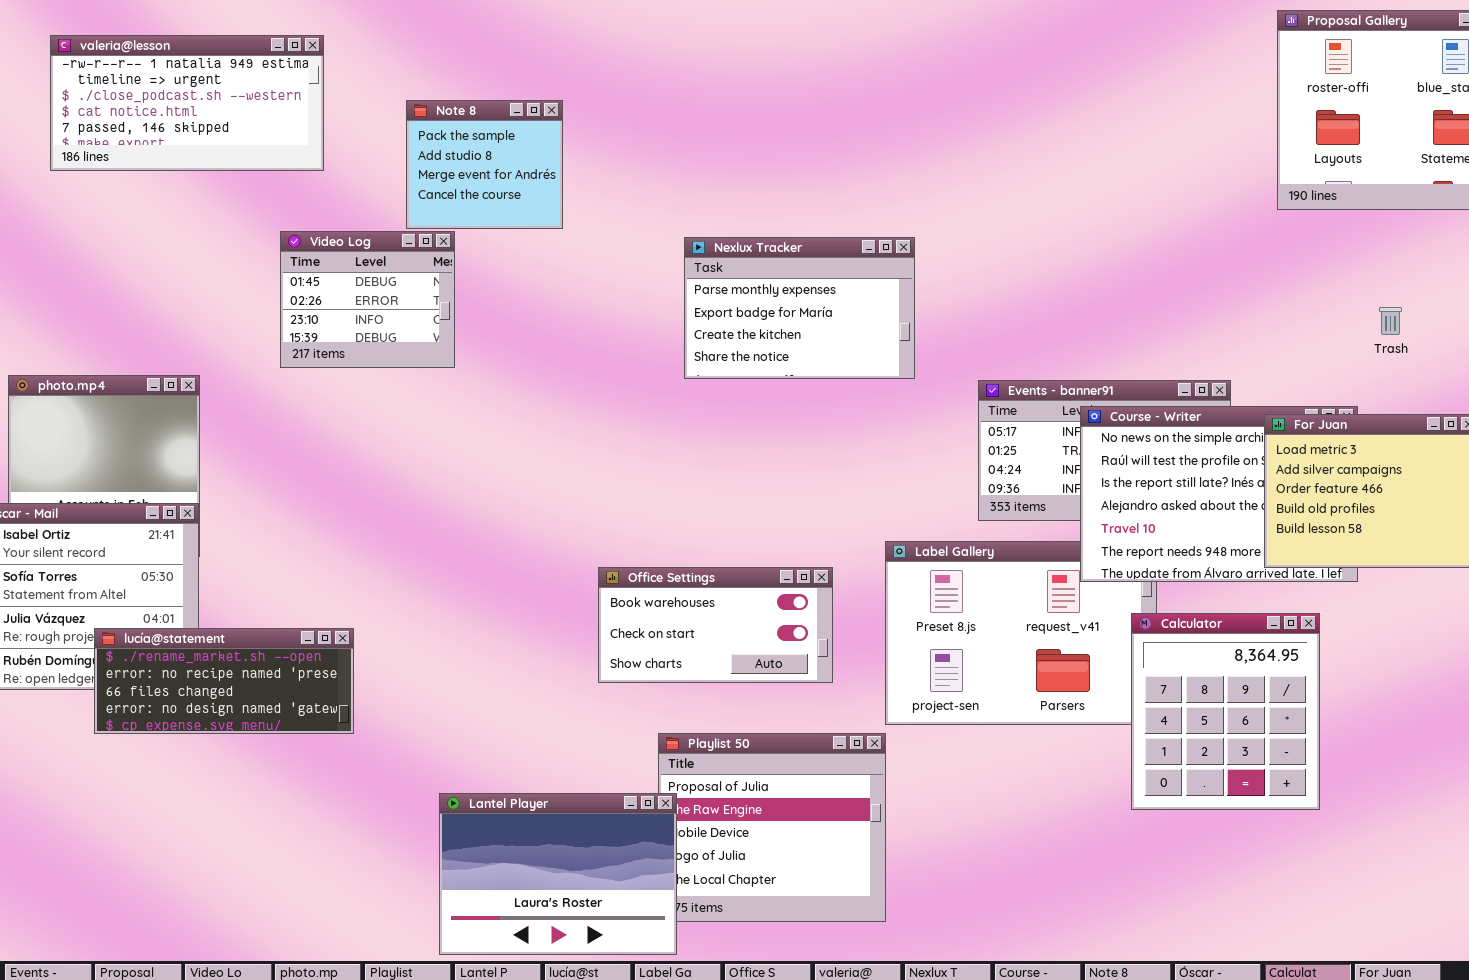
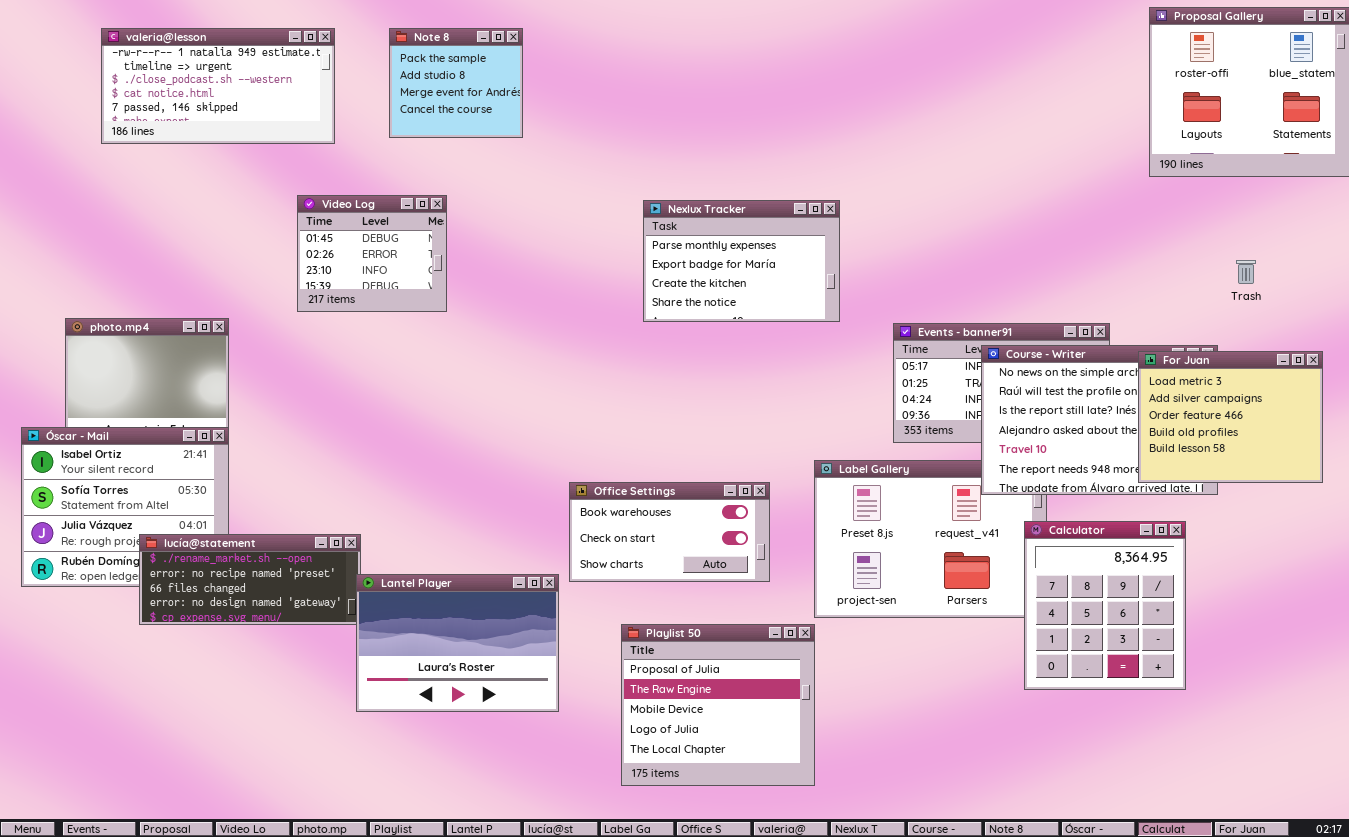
Note 8: [406,100,563,229] -> [389,28,523,138], moved
Lantel Player: [439,793,677,955] -> [356,574,559,712], moved

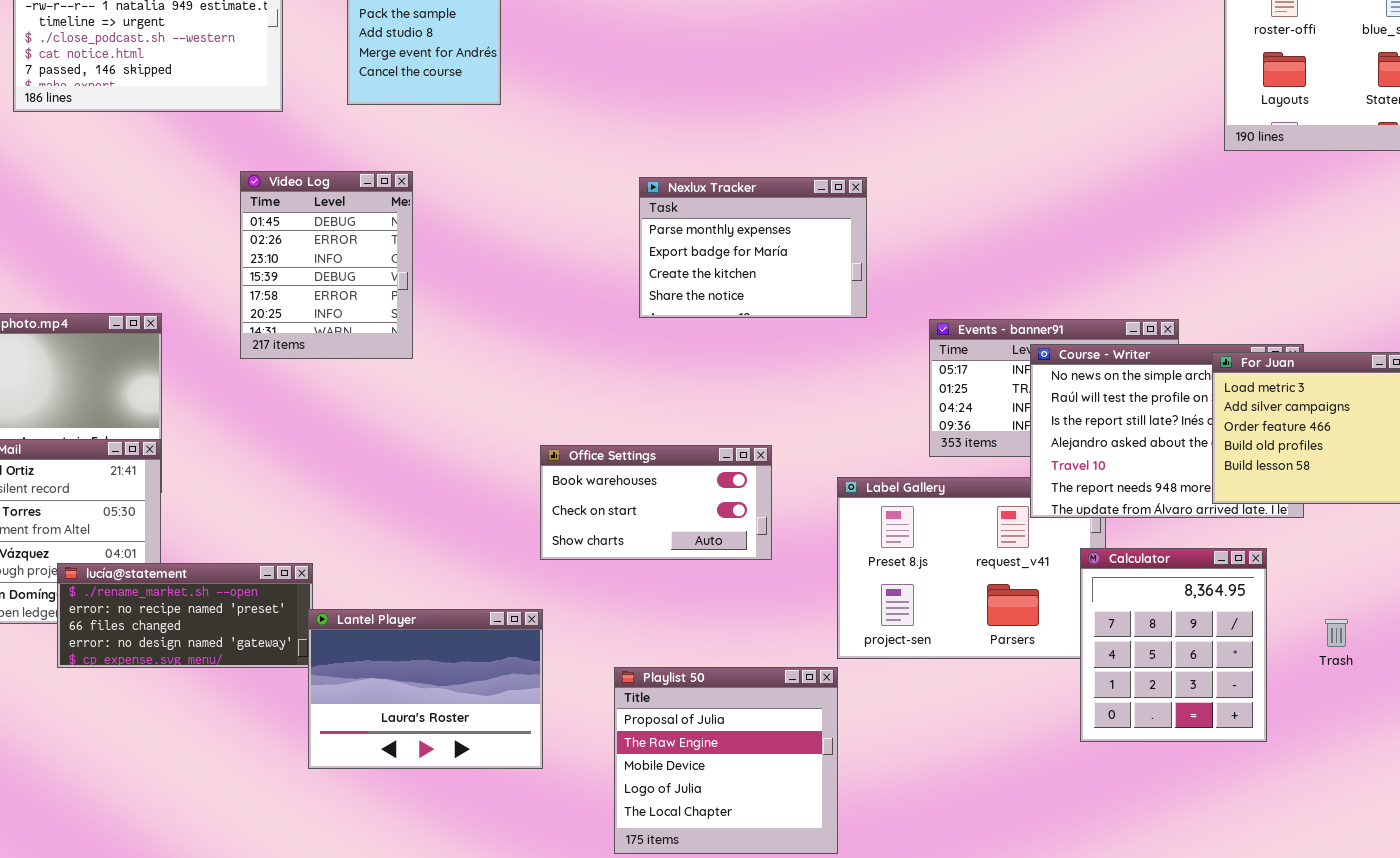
Video Log: [297,195,447,312] -> [240,171,413,359], resized
Trash: [1236,260,1256,284] -> [1325,619,1348,647], moved
Office Settings: [569,482,770,582] -> [540,445,772,560], moved

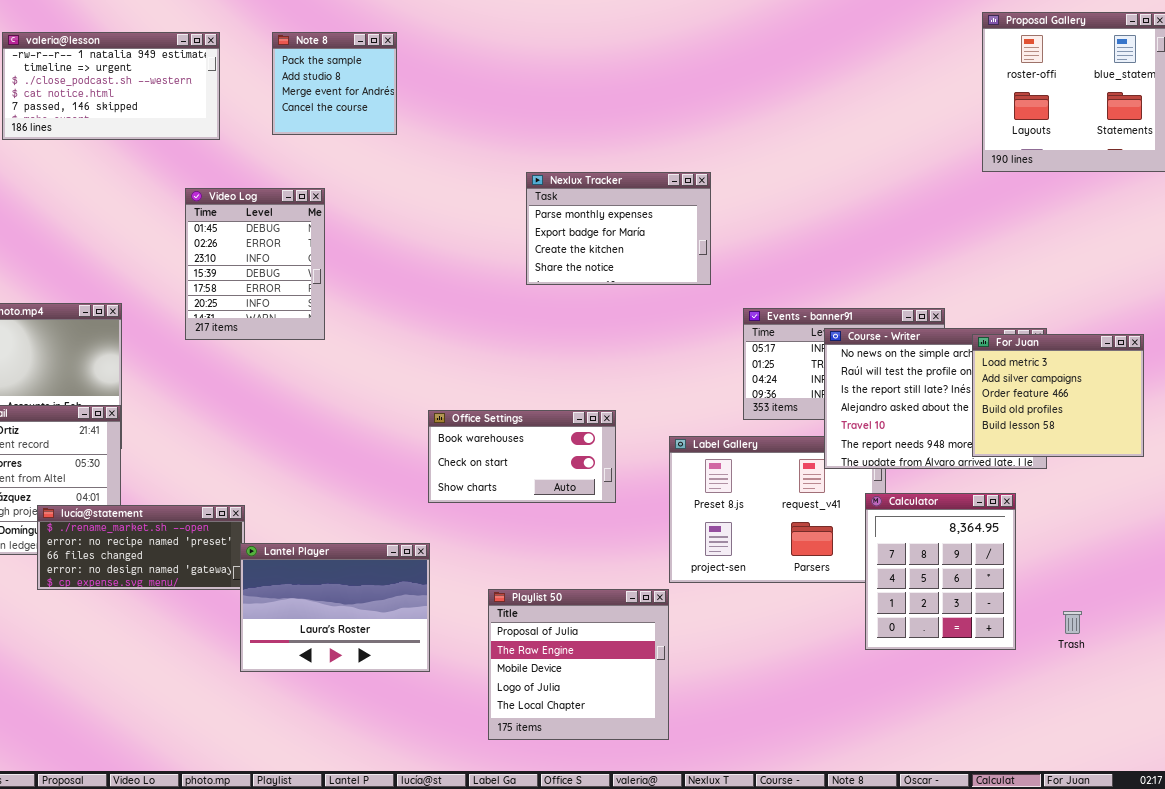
Nexlux Tracker: [639,177,867,318] -> [526,172,711,285], moved
Trash: [1325,619,1348,647] -> [1063,611,1082,634], moved

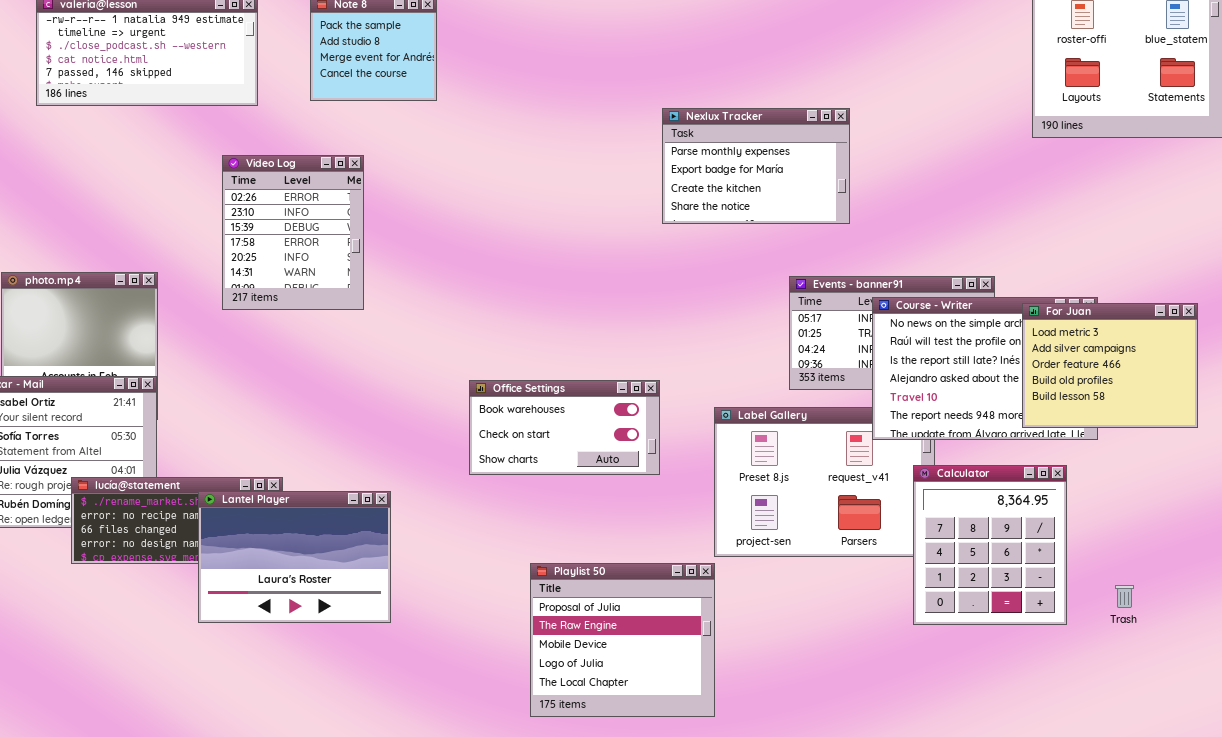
Nexlux Tracker: [526,172,711,285] -> [662,108,850,224], moved
Video Log: [185,188,325,340] -> [222,155,364,310], scrolled down 1 row
Lantel Player: [240,543,430,672] -> [198,491,391,623], moved

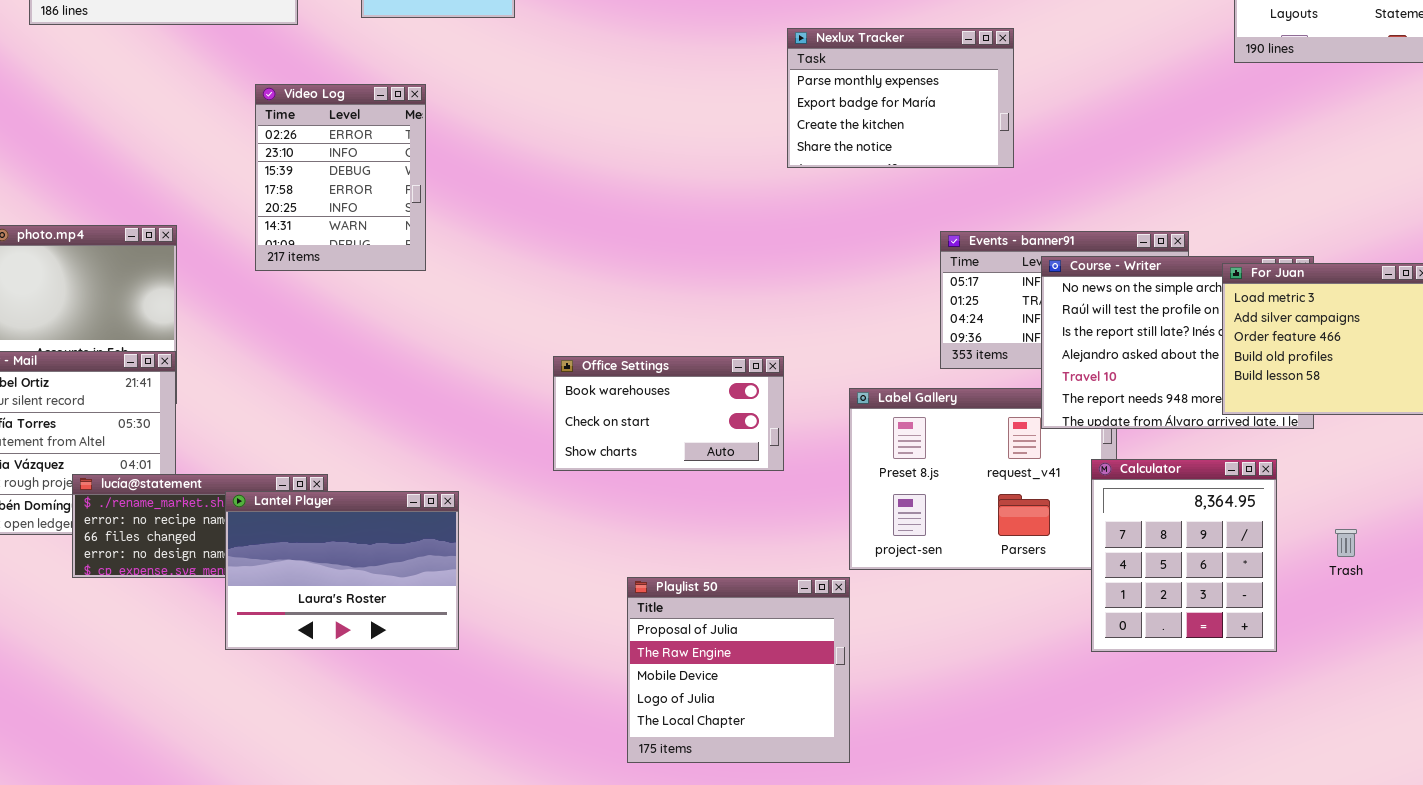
Trash: [1115,585,1134,608] -> [1335,529,1357,557], moved

